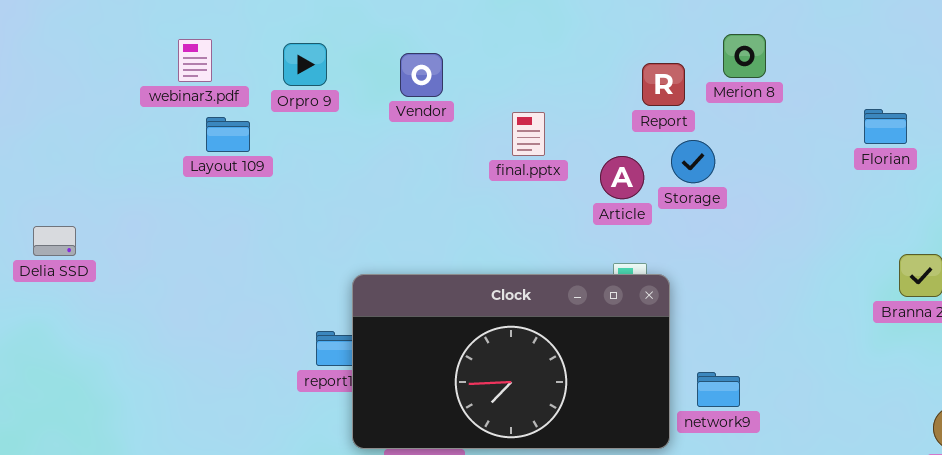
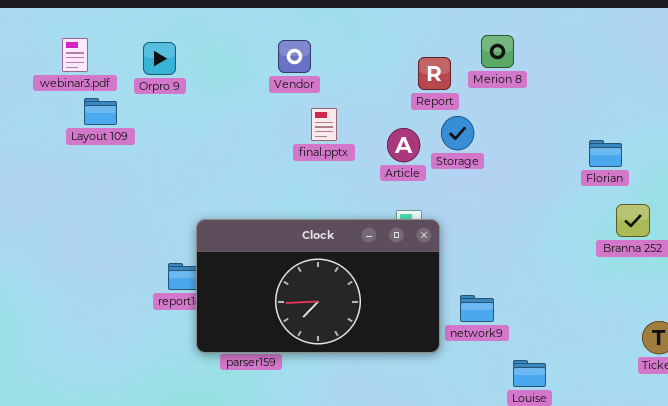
Vendor: [400,53,443,97] -> [278,40,311,73], moved
Florian: [864,109,907,144] -> [589,140,622,167], moved
final.pptx: [512,112,545,156] -> [311,108,337,141], moved

